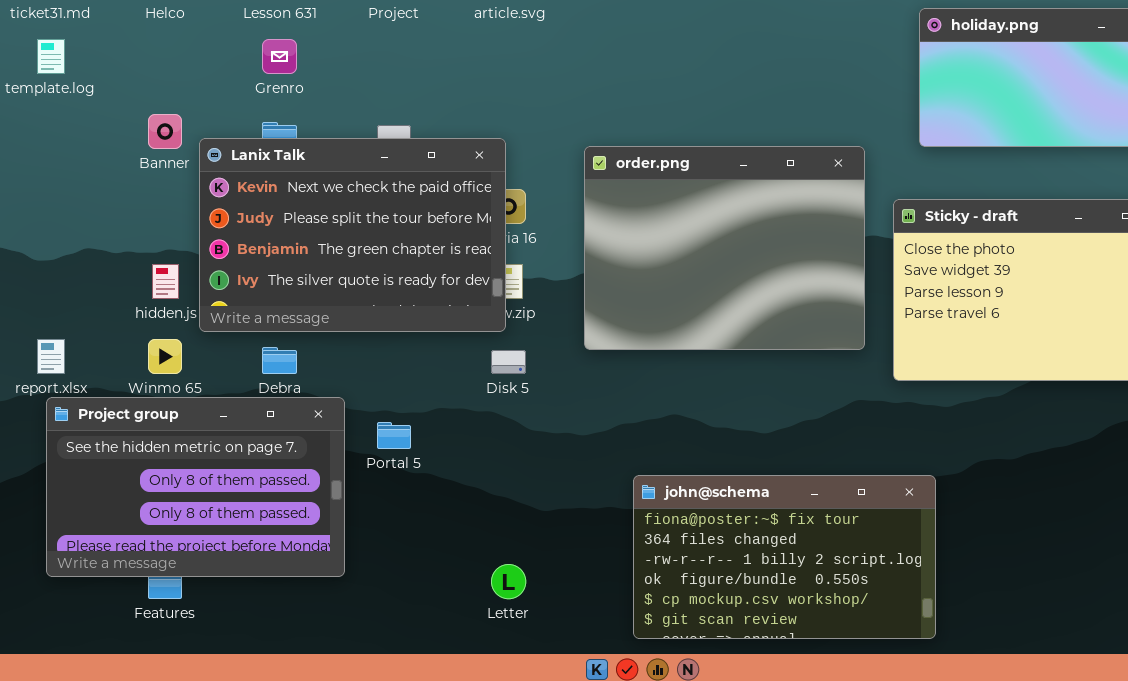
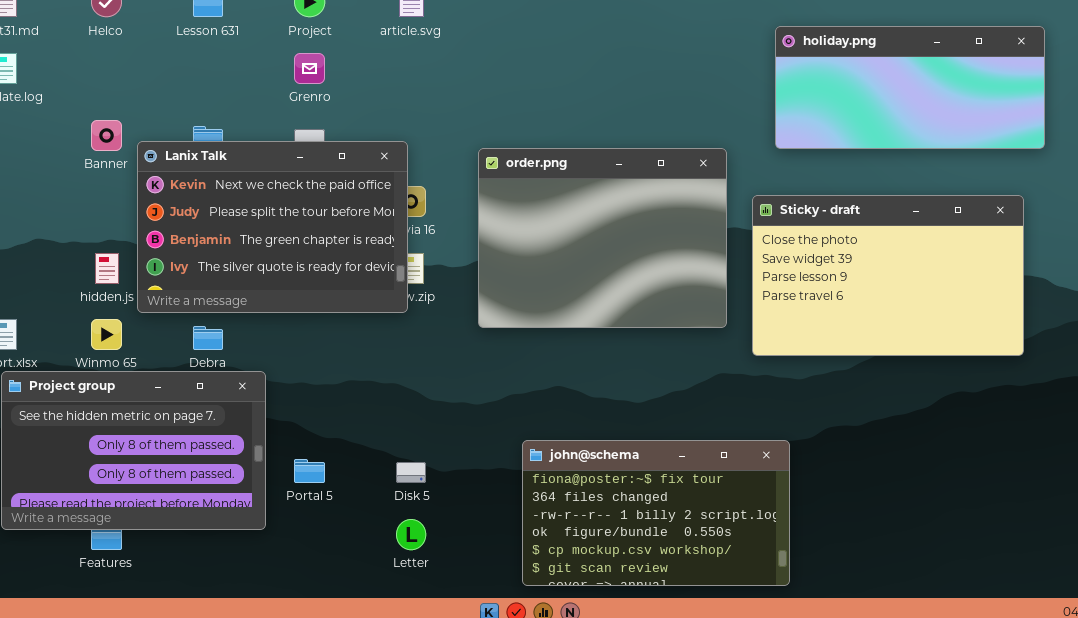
Grenro: [262,39,297,74] -> [294,53,325,84], moved
Disk 5: [491,350,526,374] -> [396,462,426,483], moved
Portal 5: [377,422,411,449] -> [294,459,325,483], moved

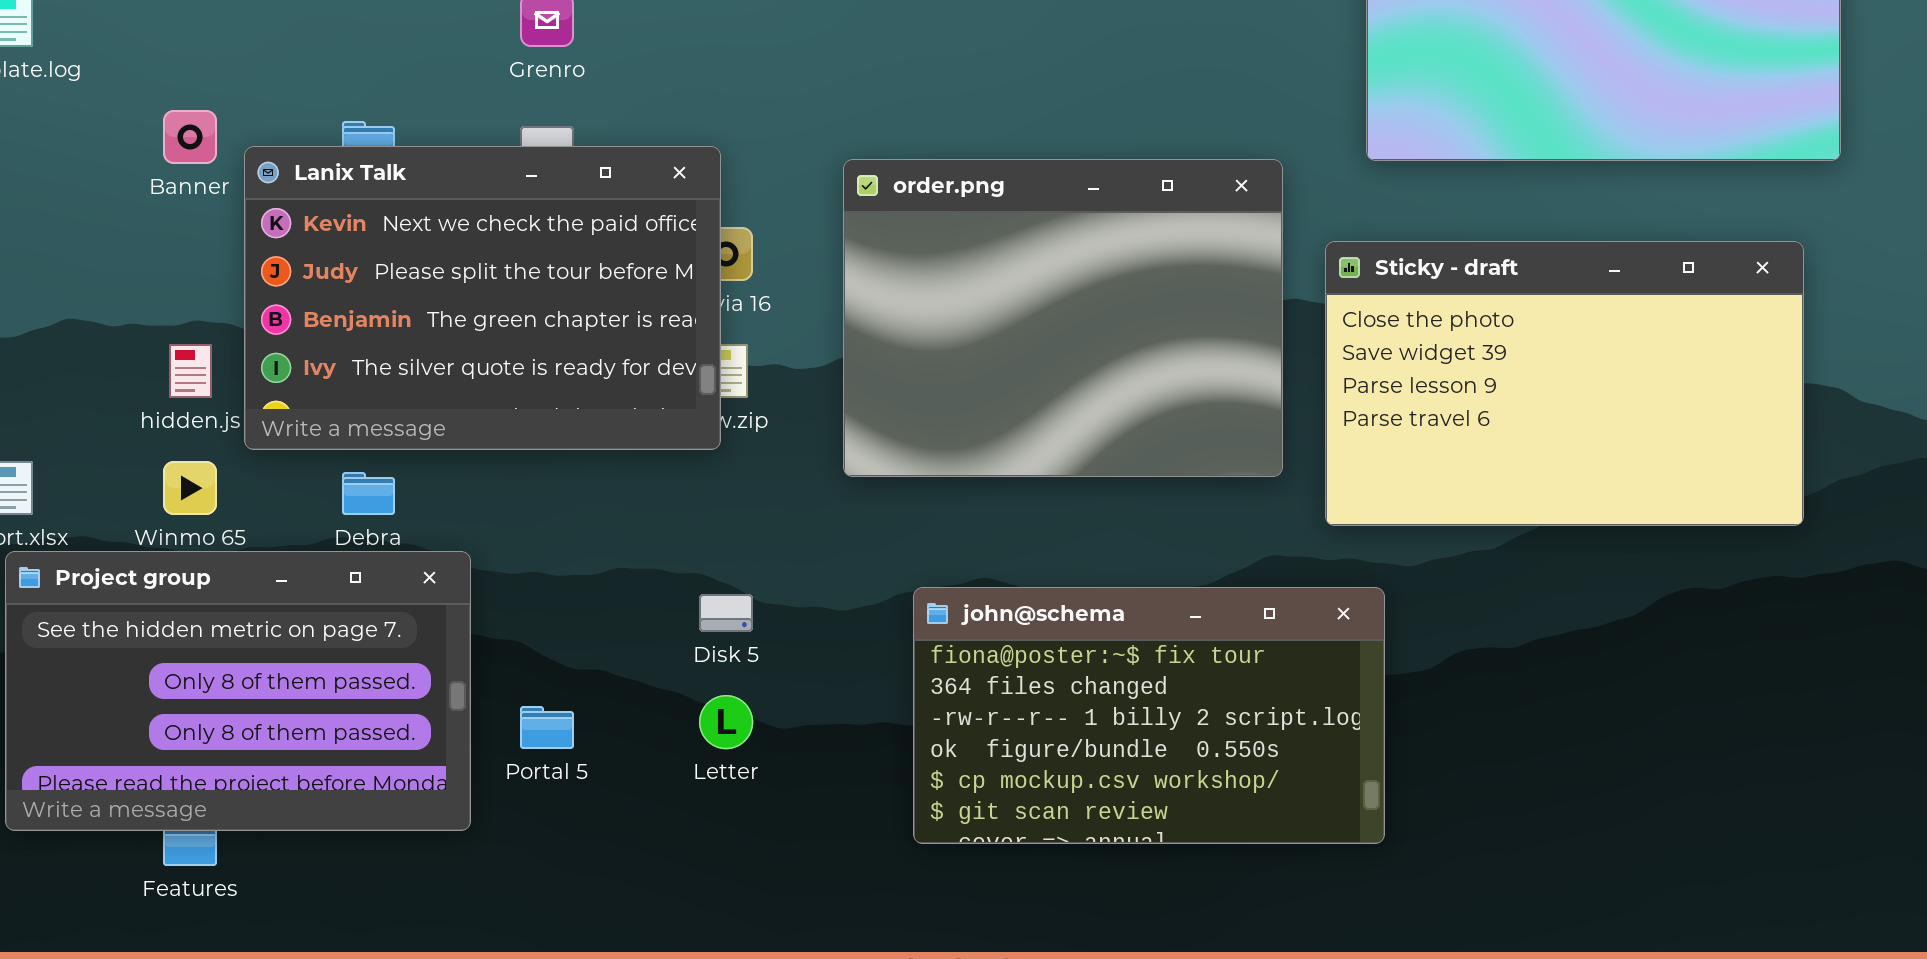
john@schema: [522,440,790,586] -> [913,587,1385,844], moved
Disk 5: [396,462,426,483] -> [699,594,753,632], moved
Letter: [396,519,426,550] -> [699,695,753,749], moved

